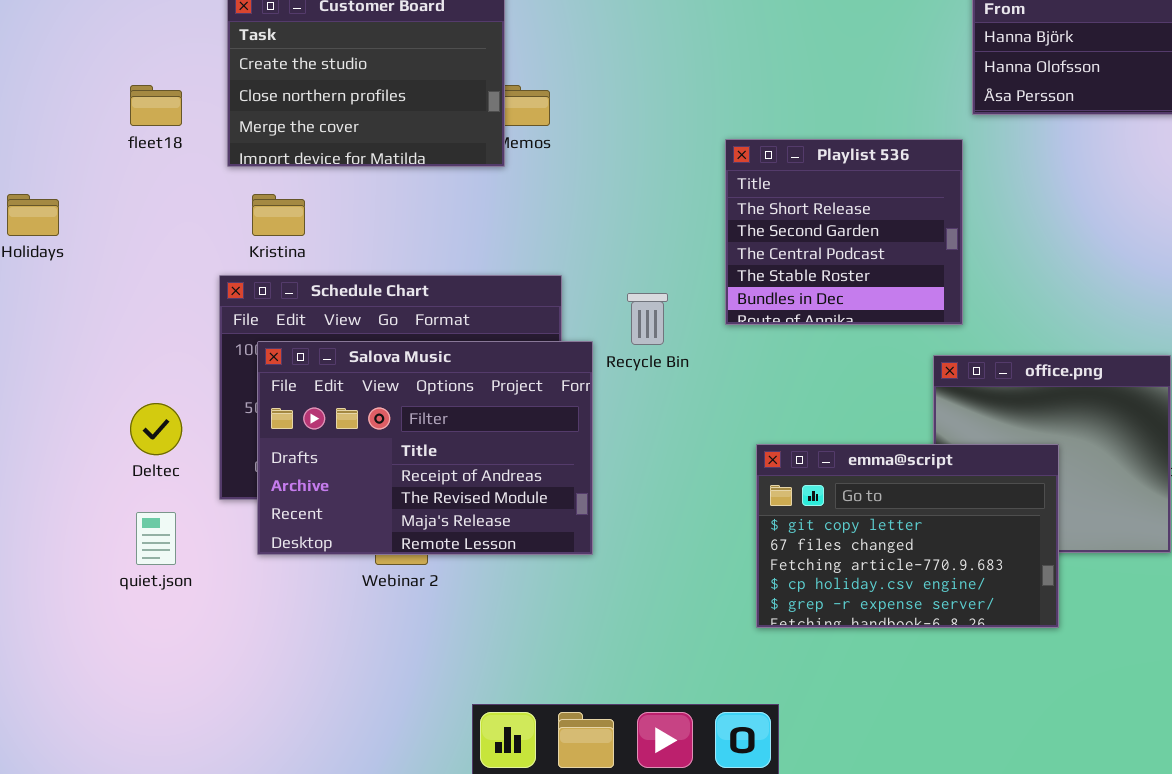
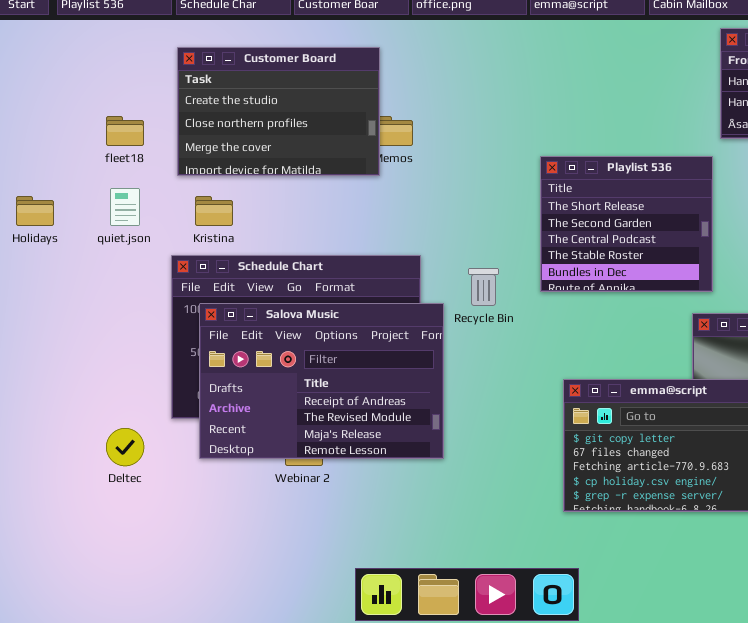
Deltec: [130,403,182,455] -> [106,428,144,466], moved
quiet.json: [136,512,176,565] -> [110,188,140,226], moved

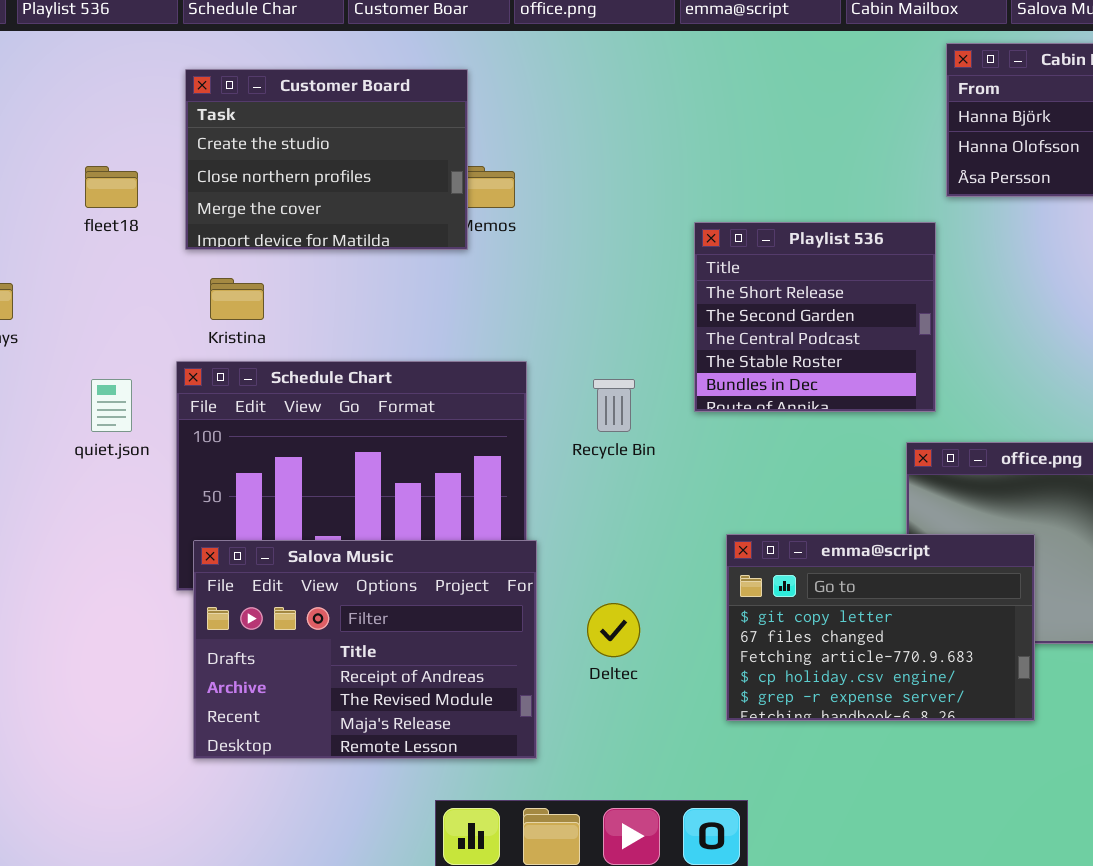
quiet.json: [110,188,140,226] -> [91,379,132,432], moved
Salova Music: [199,303,444,459] -> [193,540,537,759], moved
Deltec: [106,428,144,466] -> [587,603,640,657], moved

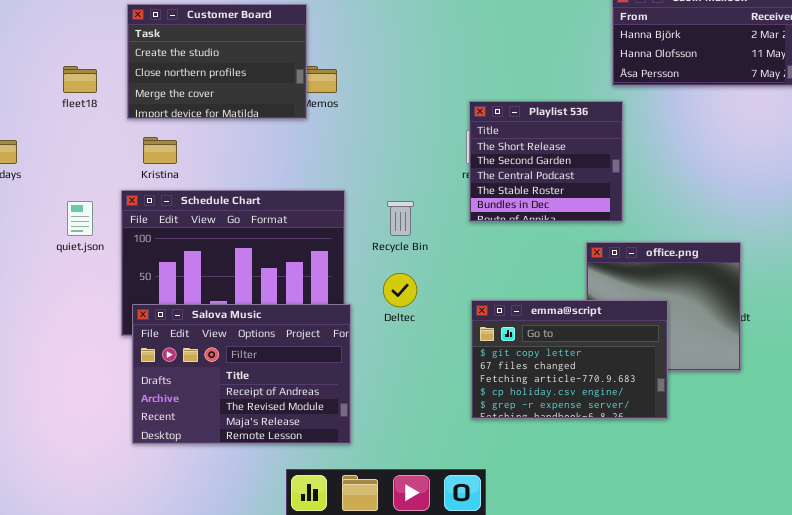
Playlist 536: [694,222,936,412] -> [469,101,623,222], moved
Deltec: [587,603,640,657] -> [383,273,417,307], moved

